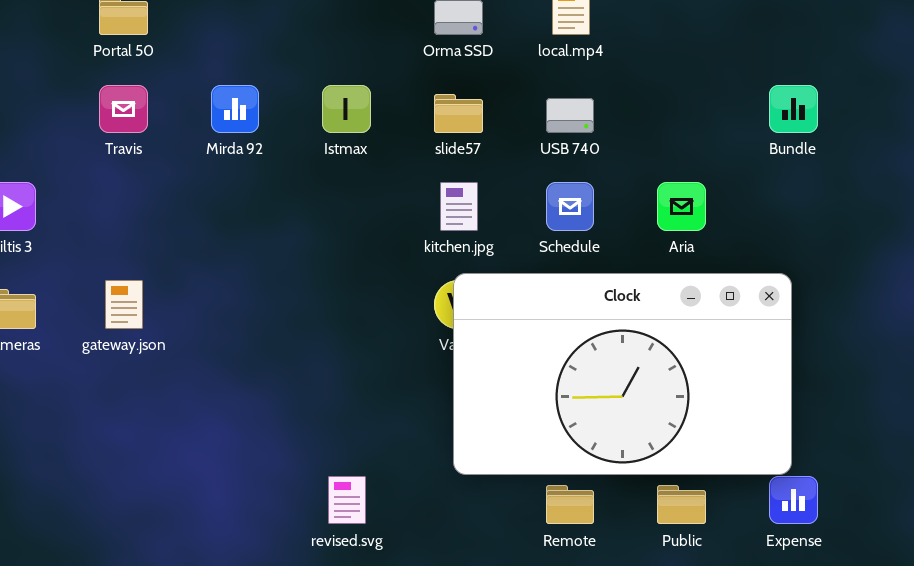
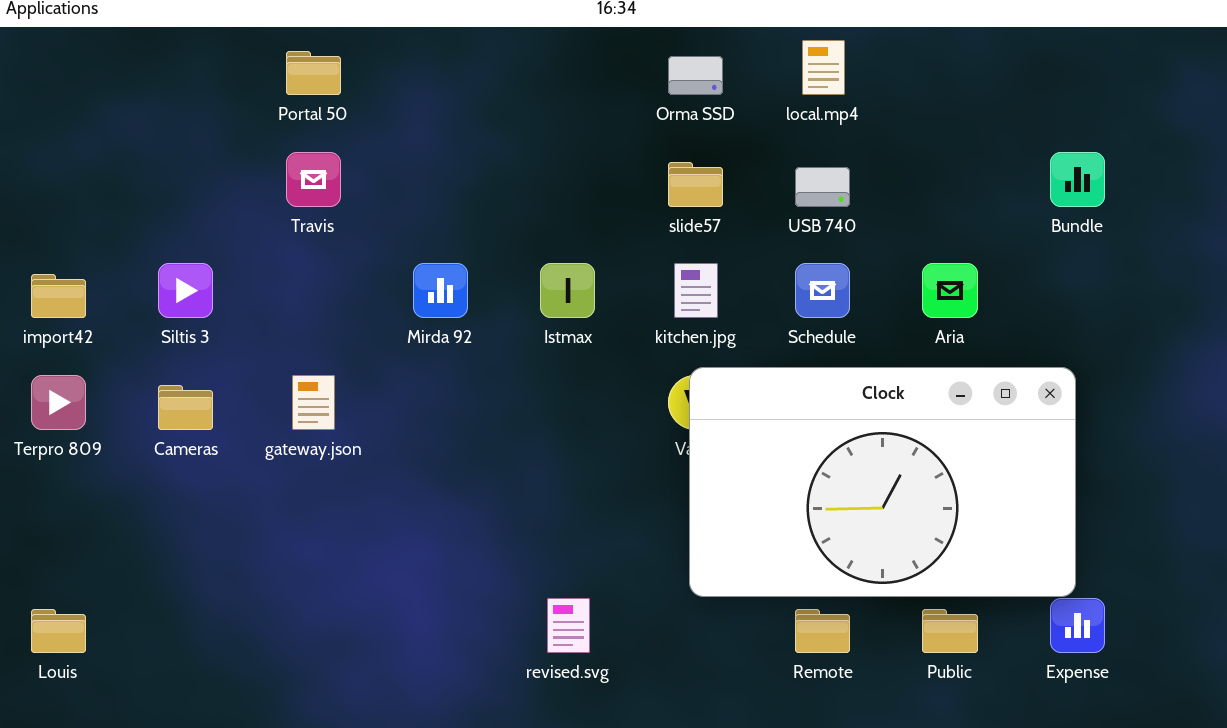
Mirda 92: [211,85,259,133] -> [413,263,468,318], moved
Istmax: [322,85,371,133] -> [540,263,595,318], moved

